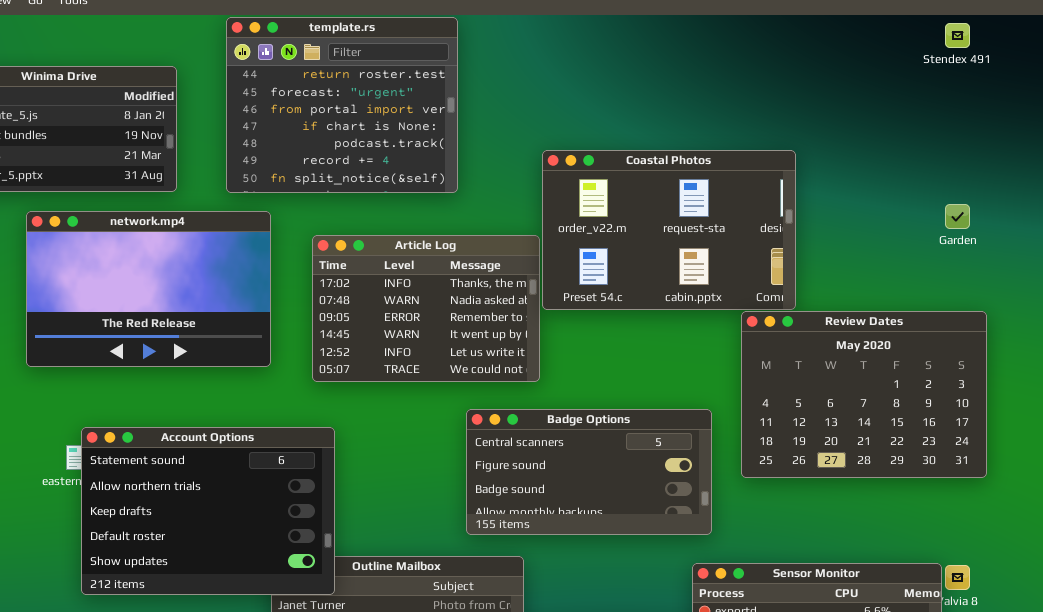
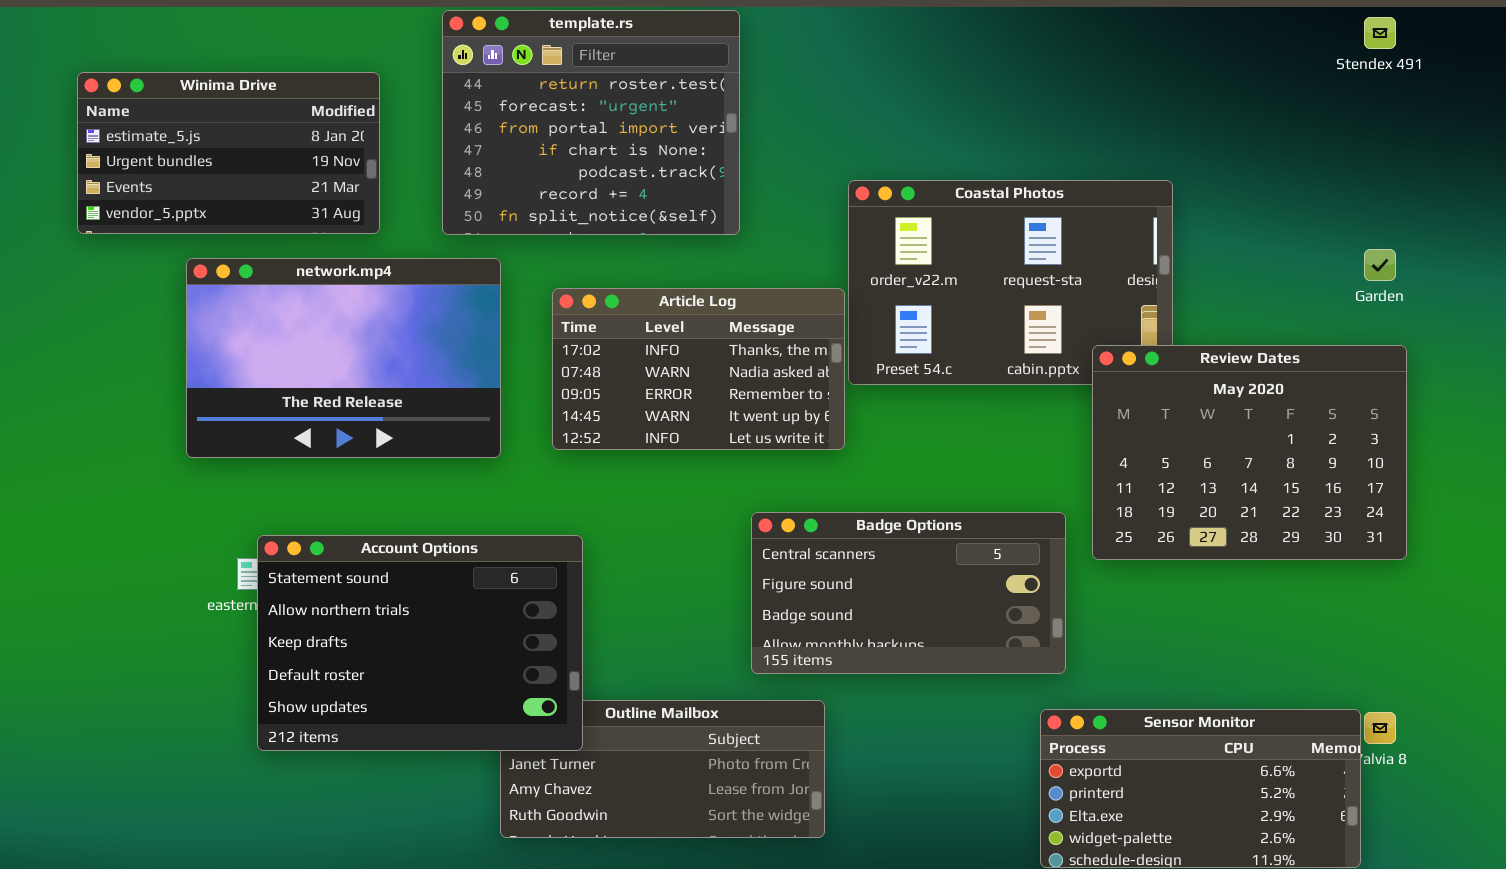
Article Log: [312,235,540,382] -> [552,288,845,450], resized
Review Dates: [741,311,987,478] -> [1092,345,1407,560], moved

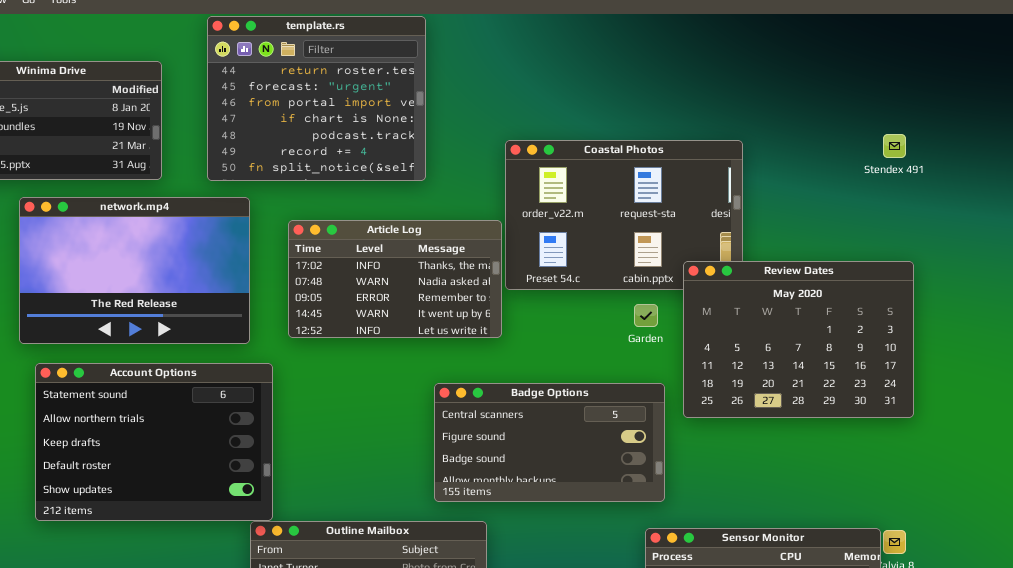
Stendex 491: [1364,17,1396,49] -> [883,134,906,158], moved
Garden: [1364,249,1396,281] -> [634,304,658,327], moved
Account Options: [257,535,583,751] -> [35,363,273,521], moved

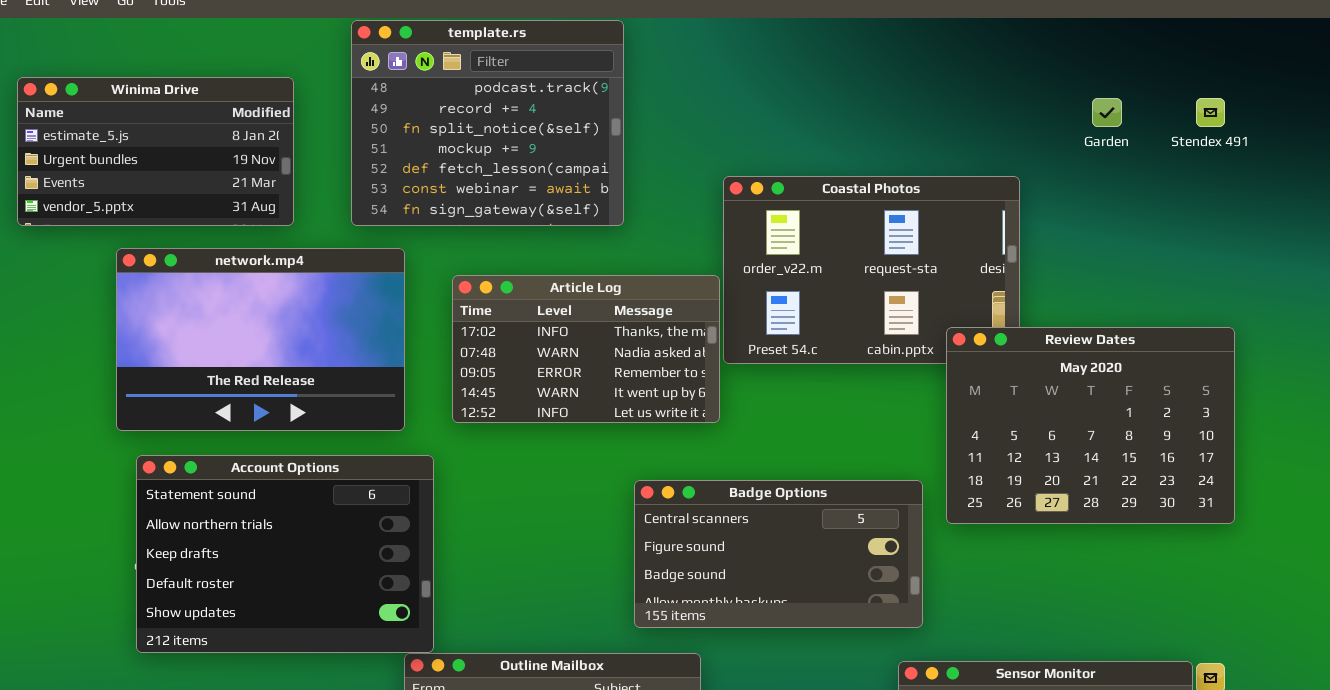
template.rs: [207,16,426,181] -> [351,20,624,226], scrolled down 4 rows
Stendex 491: [883,134,906,158] -> [1196,98,1225,127], moved
Garden: [634,304,658,327] -> [1092,98,1122,127], moved

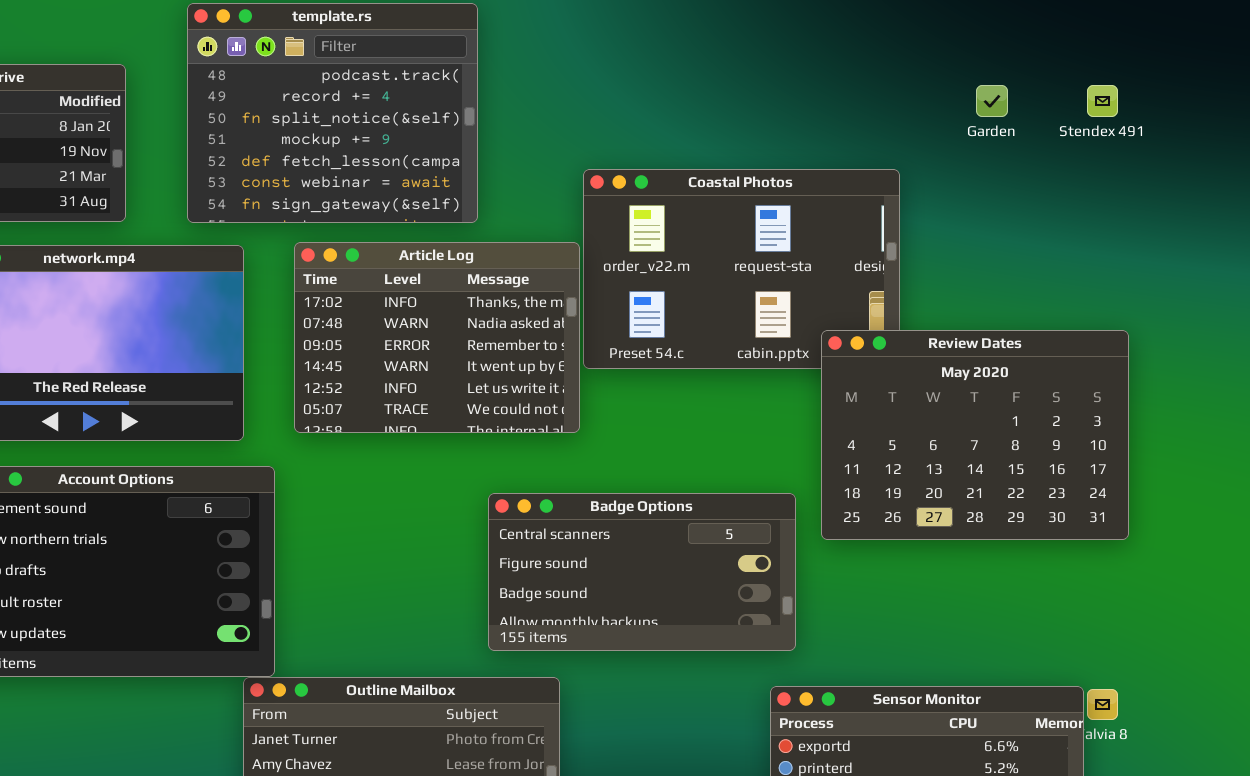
Article Log: [452,275,720,423] -> [294,242,580,433], resized

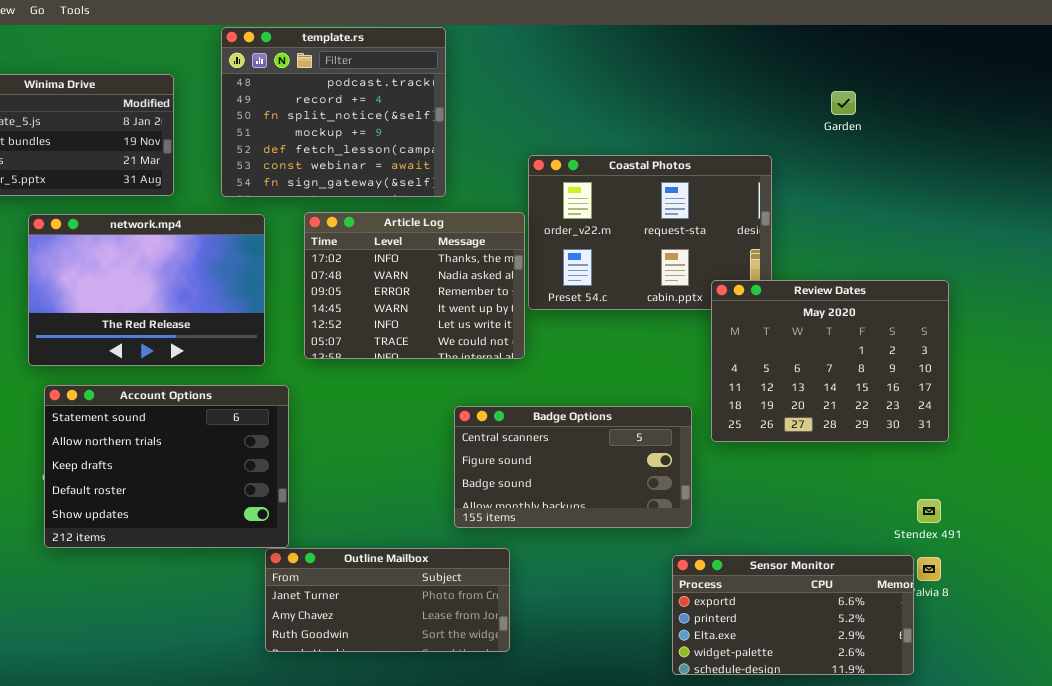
Stendex 491: [1087,85,1118,117] -> [917,499,941,523], moved

